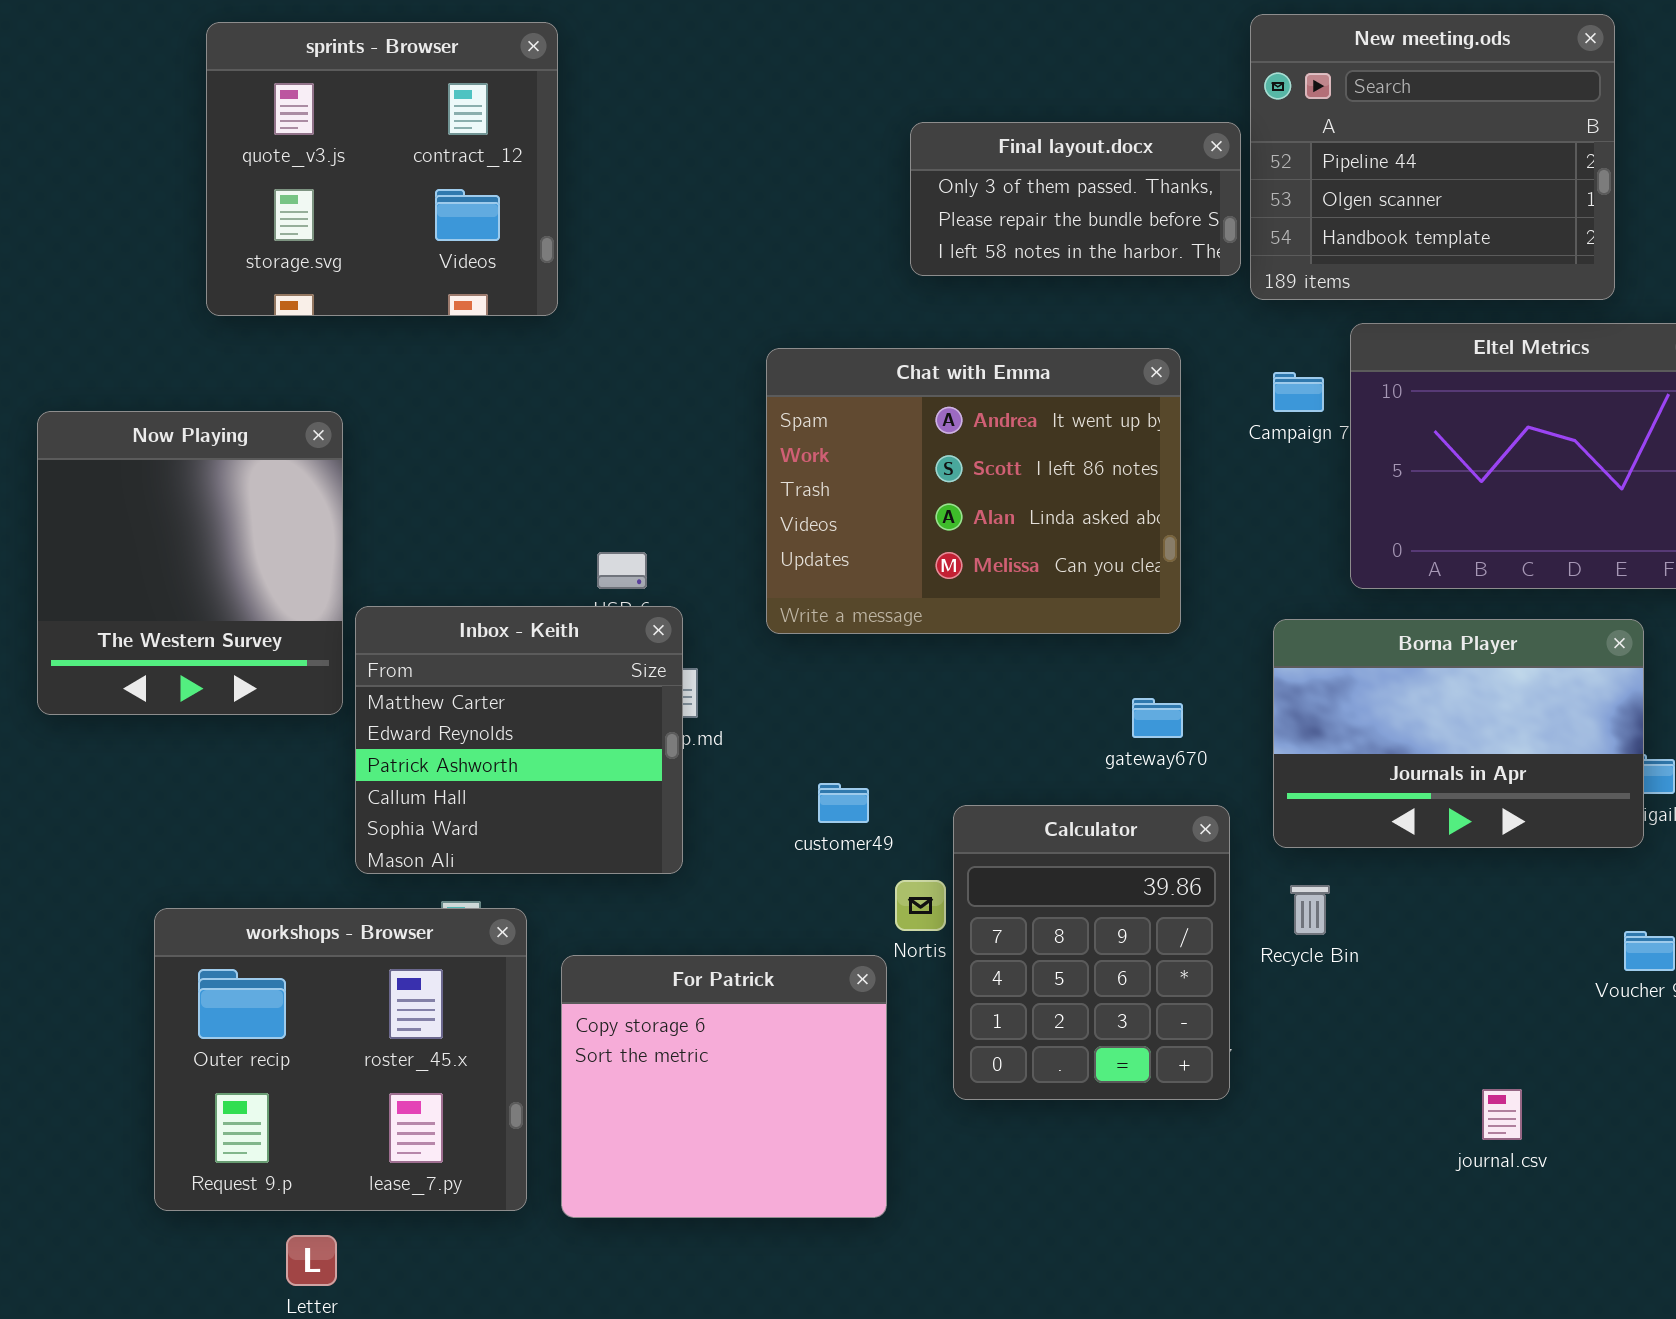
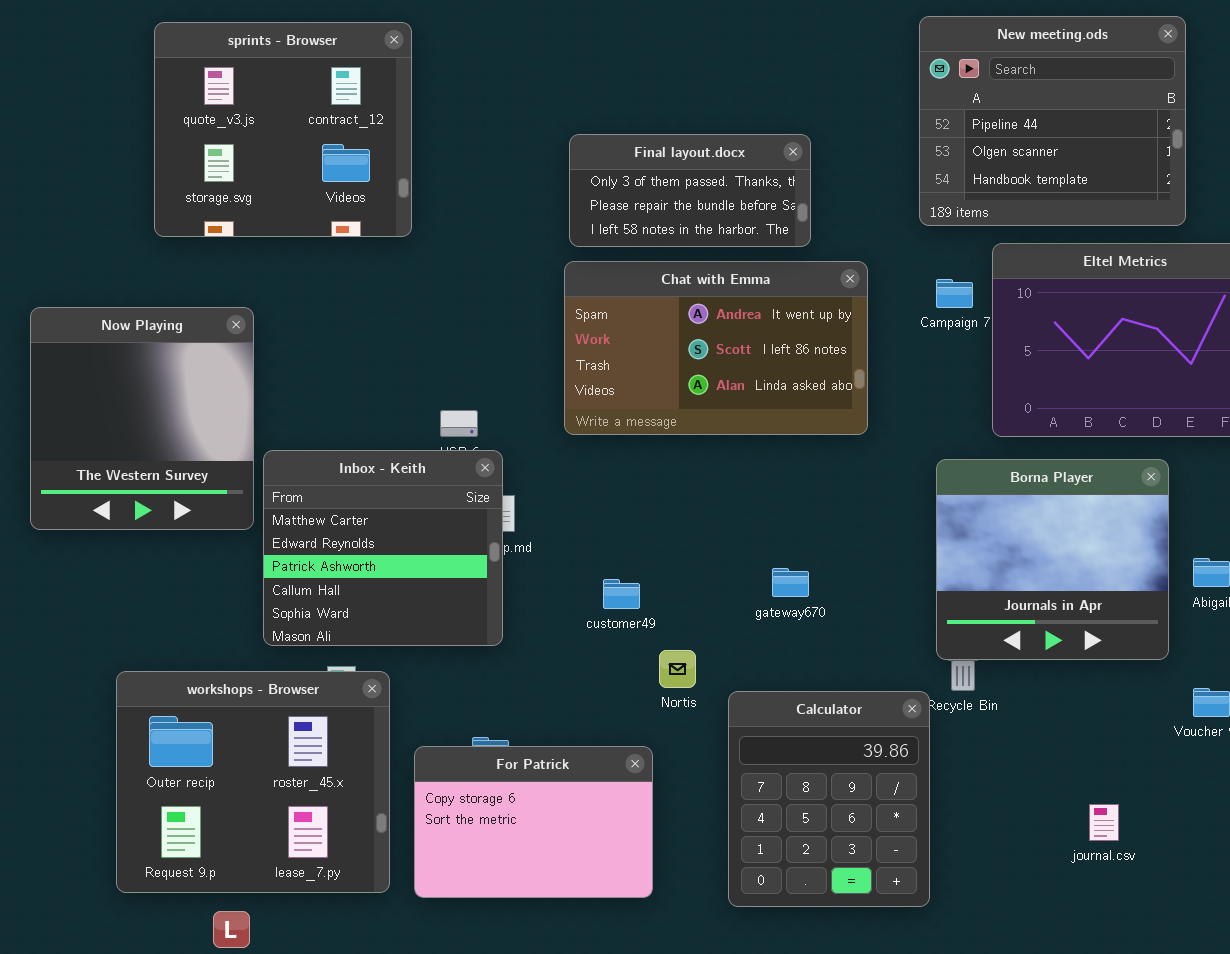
Final layout.docx: [910,122,1241,276] -> [569,134,811,247], moved
Chat with Emma: [766,348,1181,634] -> [564,261,868,435], resized
Borna Player: [1273,619,1644,848] -> [936,459,1169,660], resized
gateway670: [1132,698,1183,738] -> [772,568,809,597], moved
Calculator: [953,805,1230,1100] -> [728,691,930,907], moved
For Patrick: [561,955,887,1218] -> [414,746,653,898], resized

